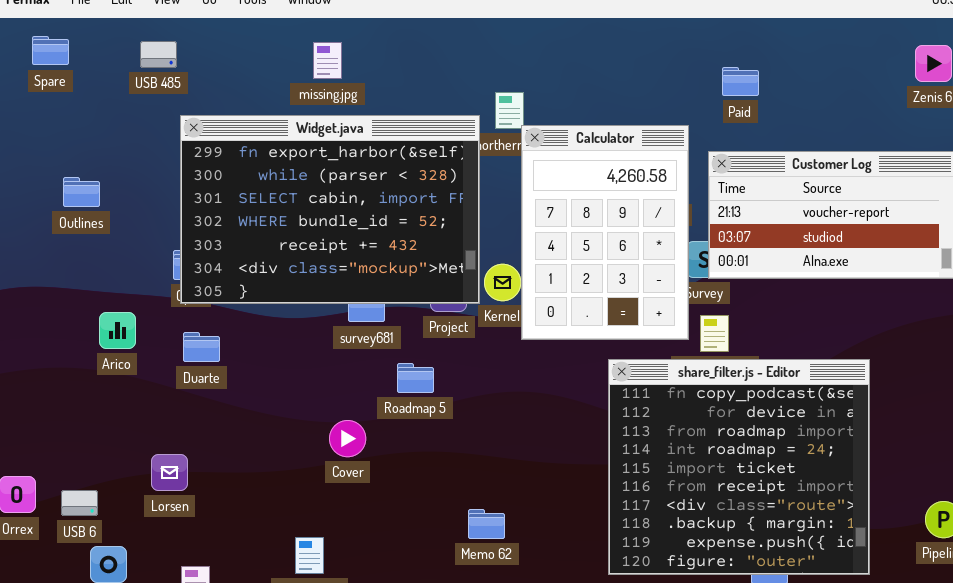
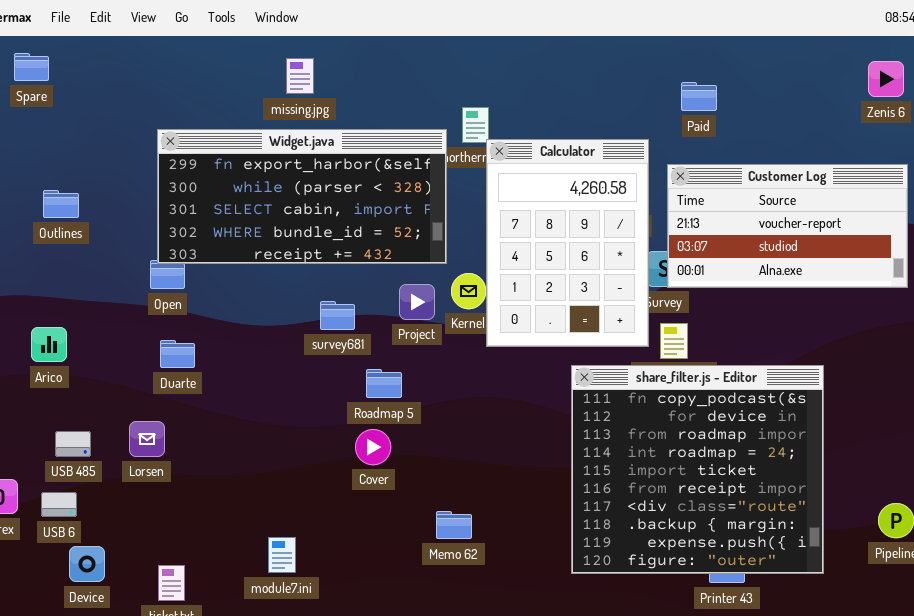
USB 485: [140,41,177,68] -> [55,431,91,457], moved
Widget.java: [180,115,480,304] -> [157,129,447,264], resized
Arico: [99,312,136,349] -> [31,327,67,362], moved
Cover: [329,420,366,457] -> [355,429,391,465], moved
Lorsen: [151,454,188,491] -> [129,421,165,457], moved

